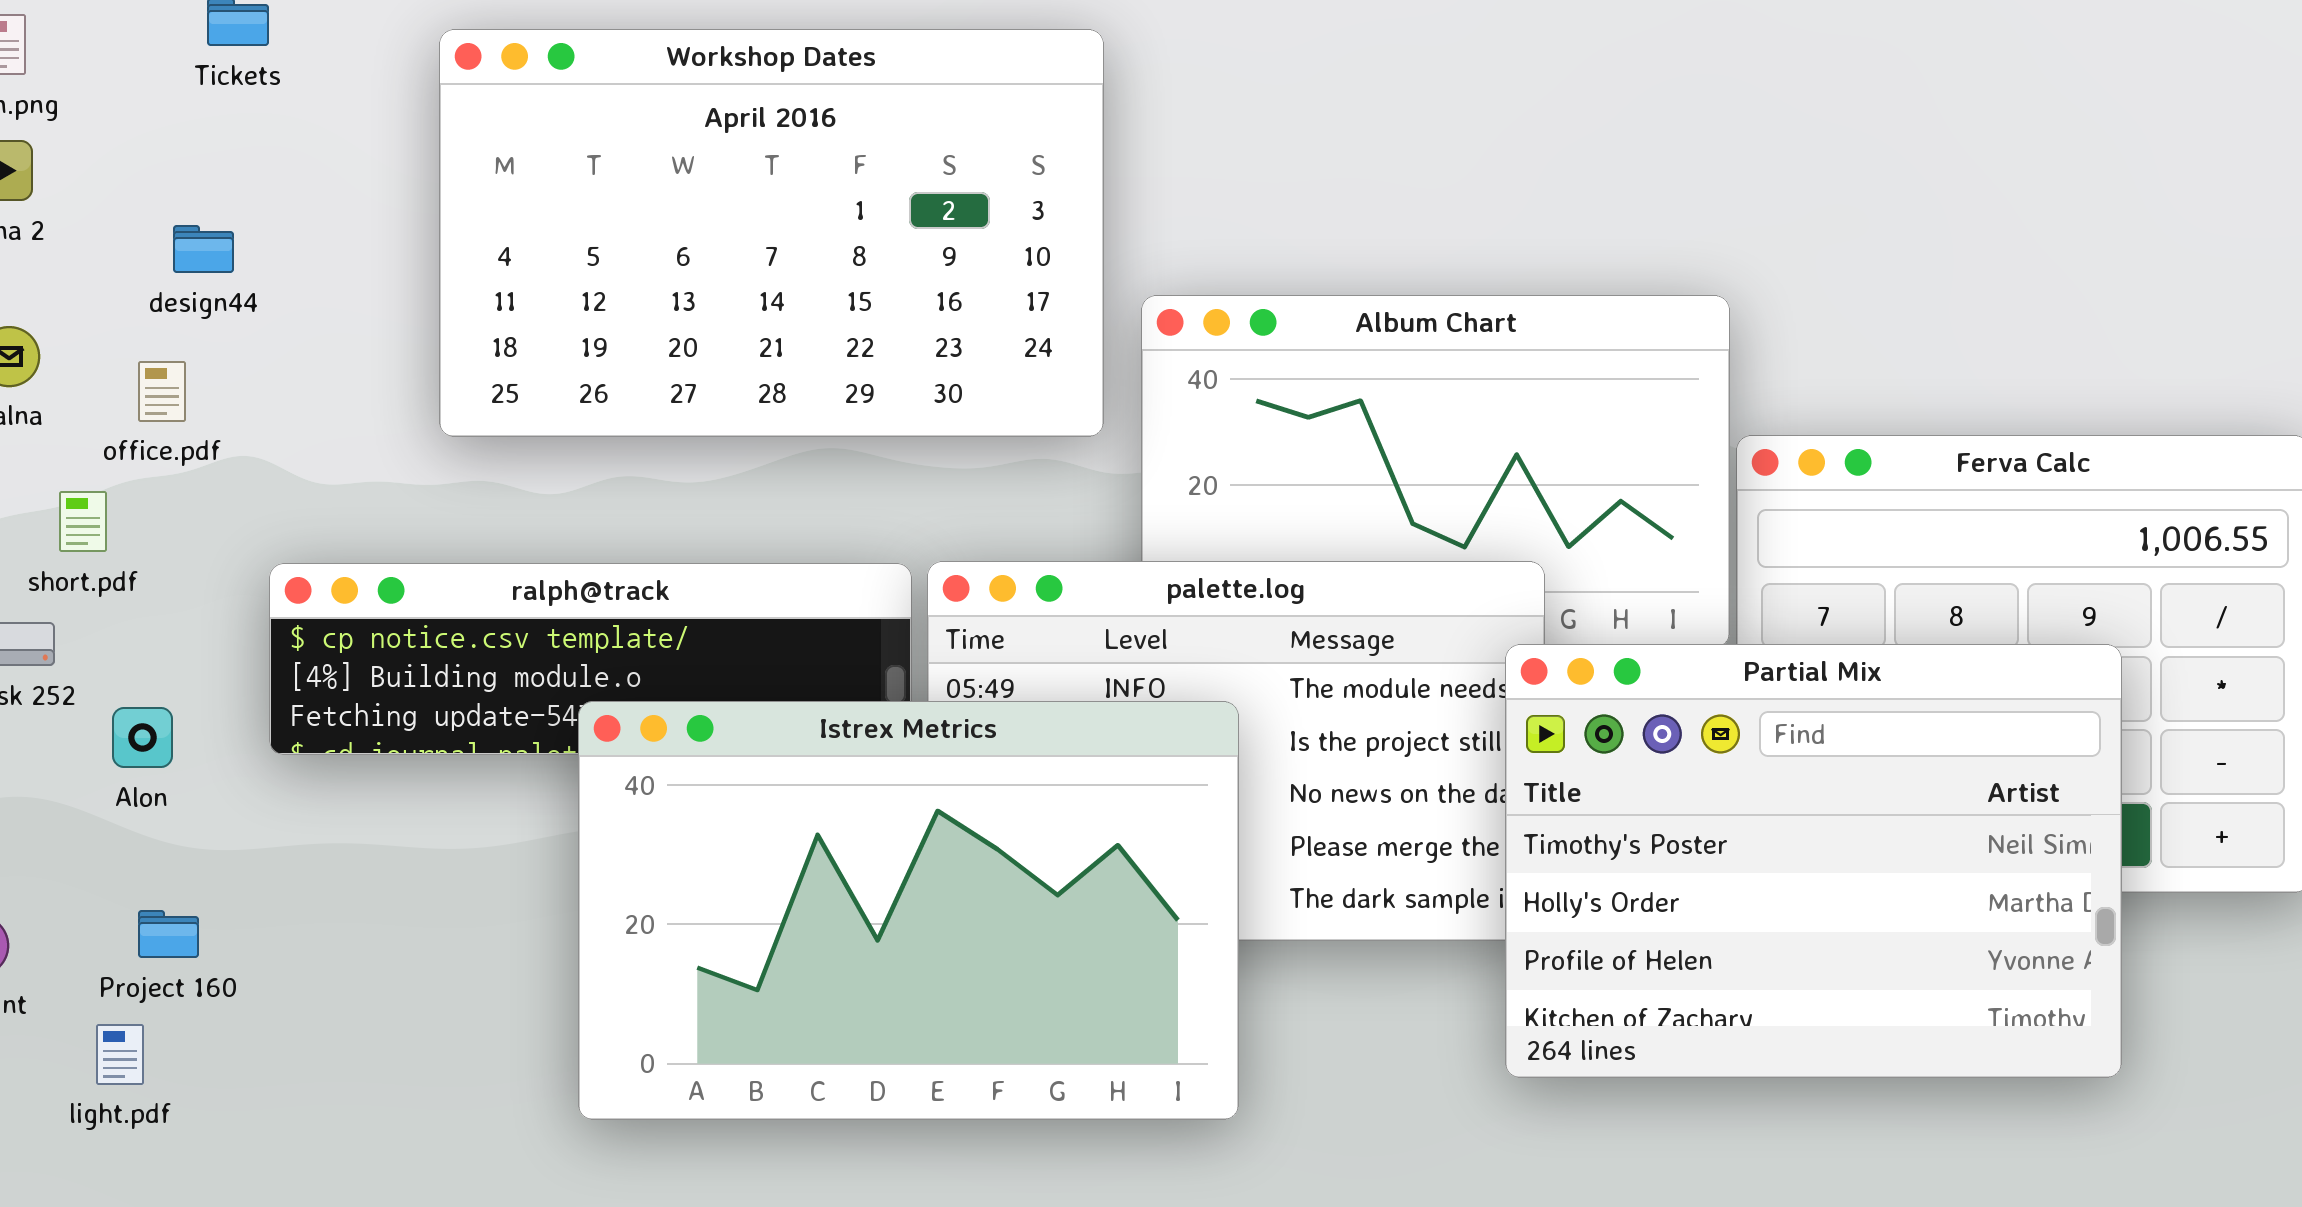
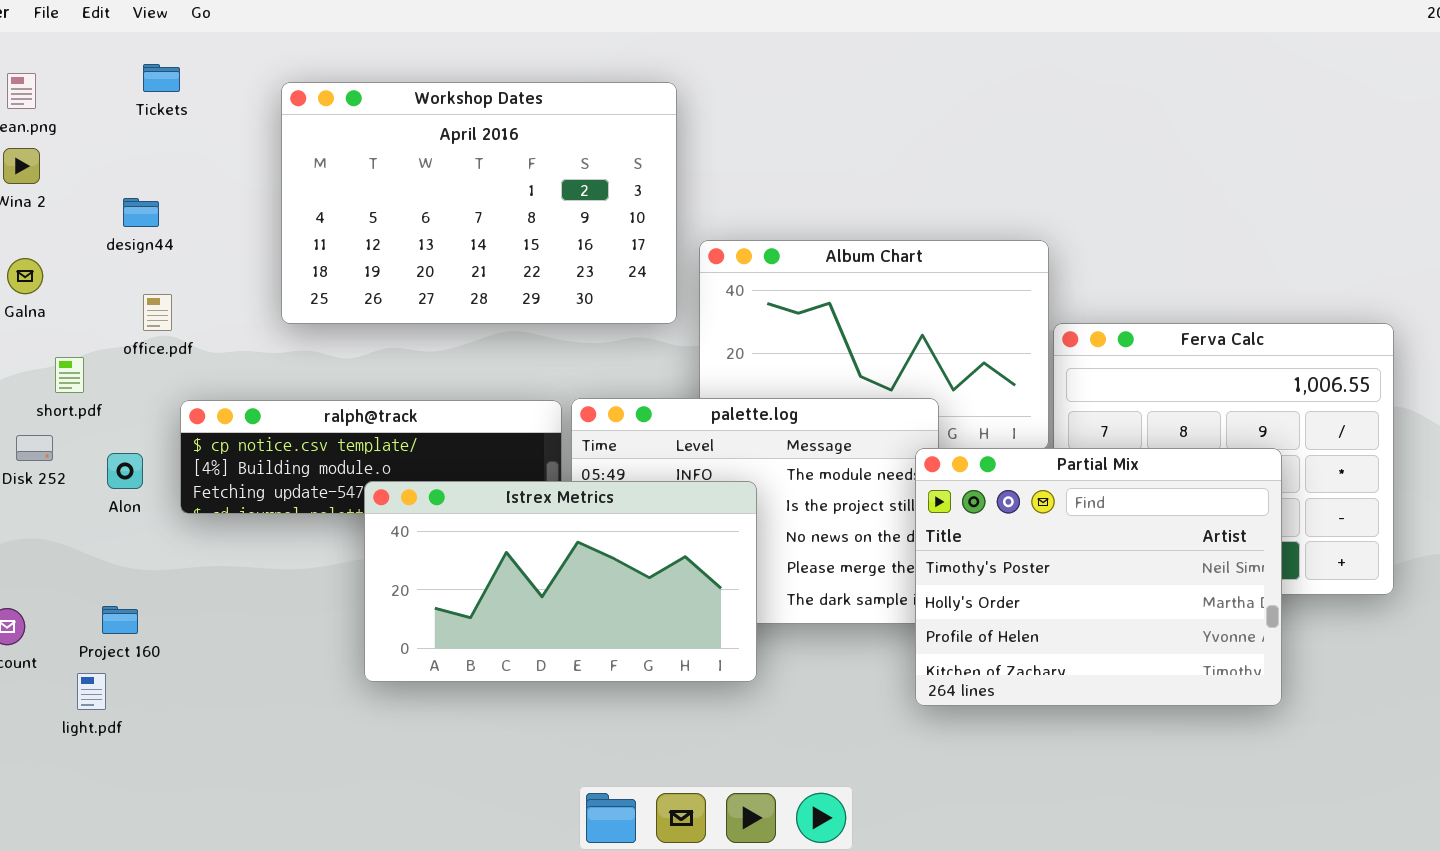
office.pdf: [138,361,186,422] -> [143,294,172,331], moved
Istrex Metrics: [578,701,1239,1120] -> [364,481,757,682], resized
Alon: [112,707,173,768] -> [107,453,143,489], moved

